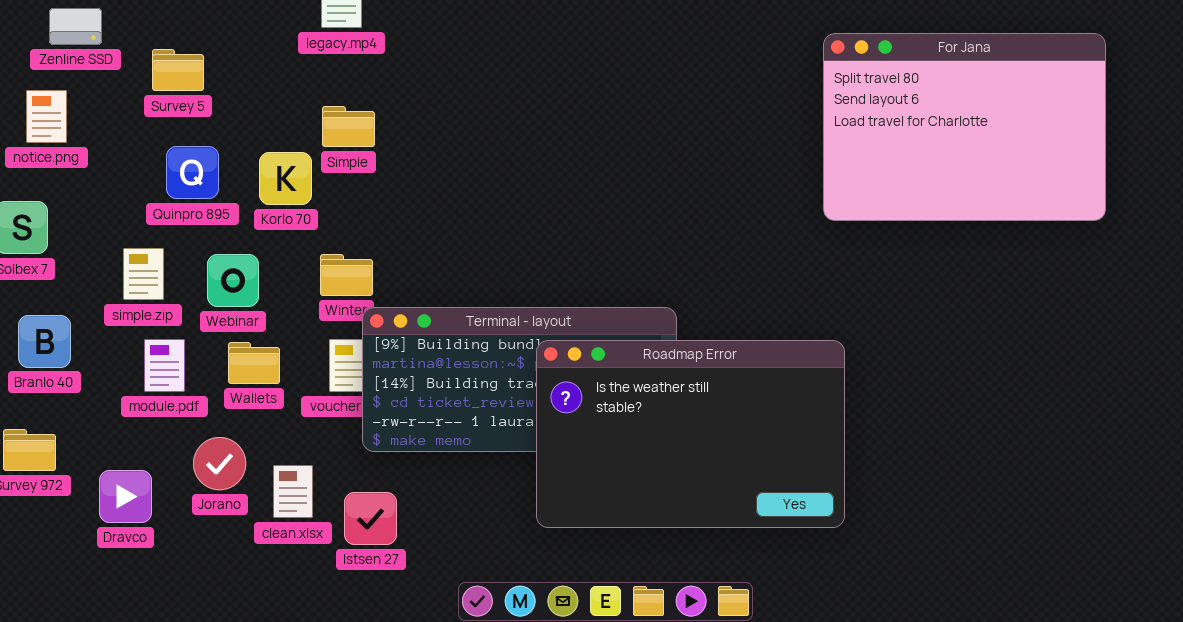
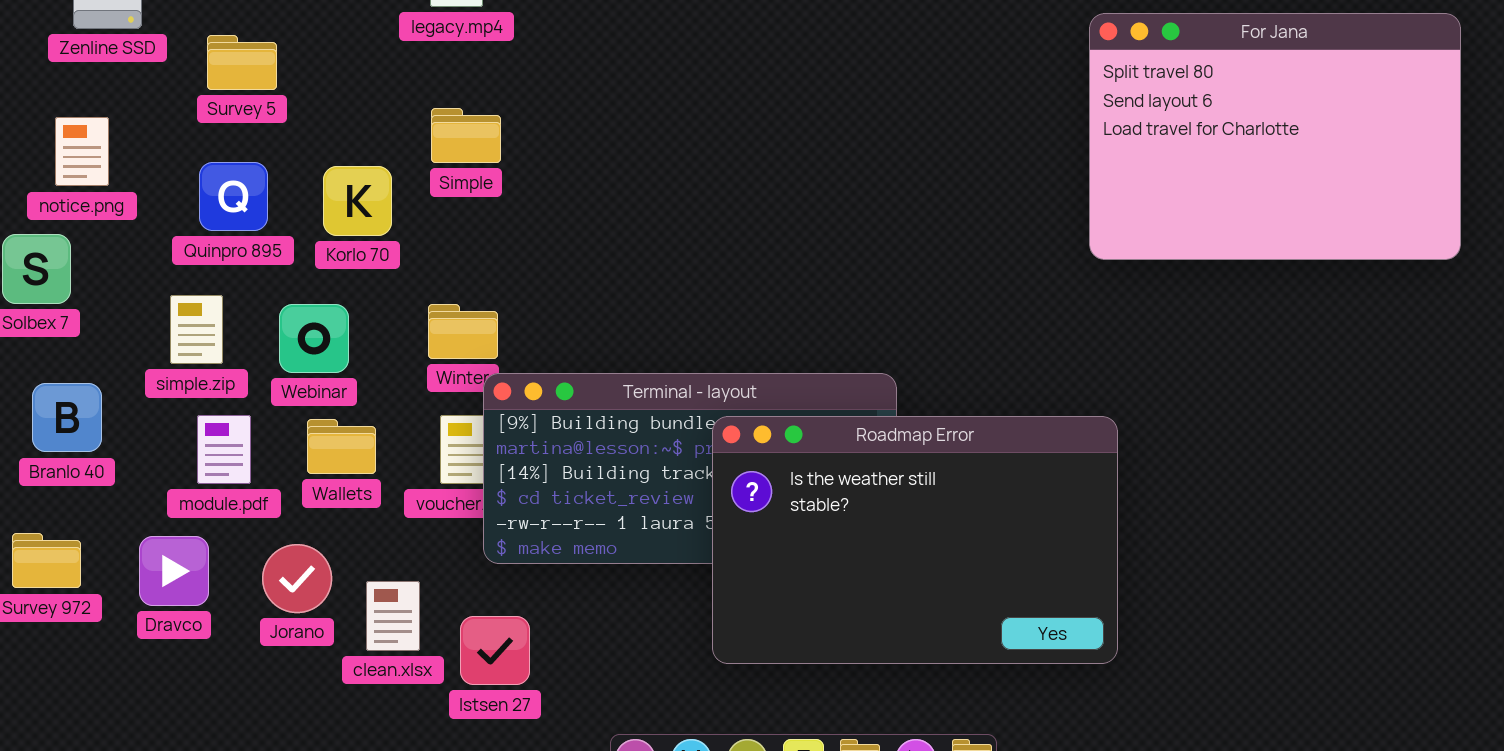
notice.png: [26,90,67,143] -> [55,117,109,186], moved
Quinpro 895: [166,146,219,199] -> [199,162,268,231], moved
Korlo 70: [259,152,312,205] -> [323,166,392,236], moved
Dravco: [99,470,152,523] -> [139,536,209,606], moved

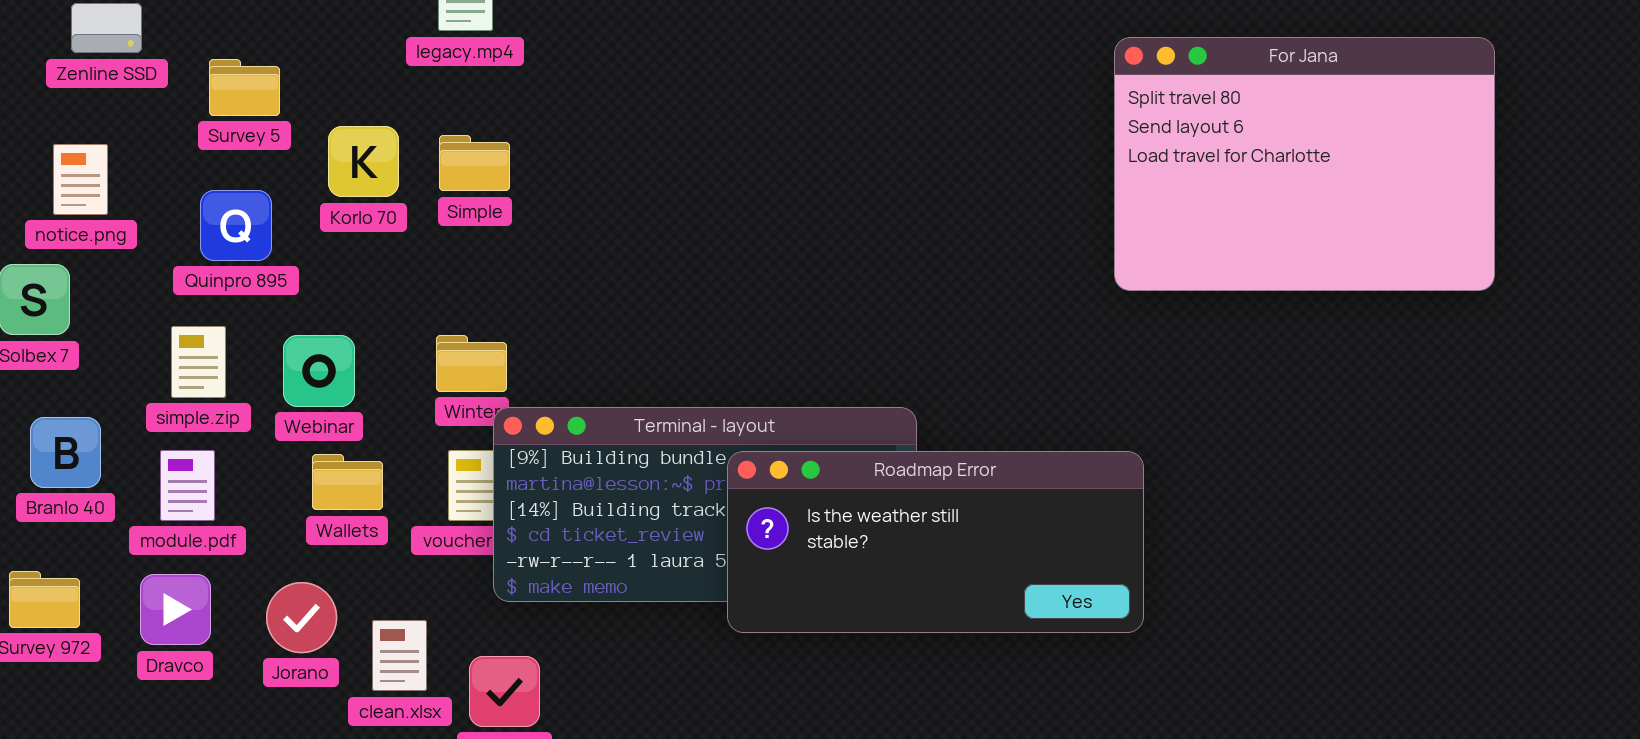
Korlo 70: [323,166,392,236] -> [328,126,399,197], moved
module.pdf: [197,415,251,484] -> [160,450,215,521], moved
Roadmap Error: [712,416,1118,664] -> [727,451,1144,633], resized

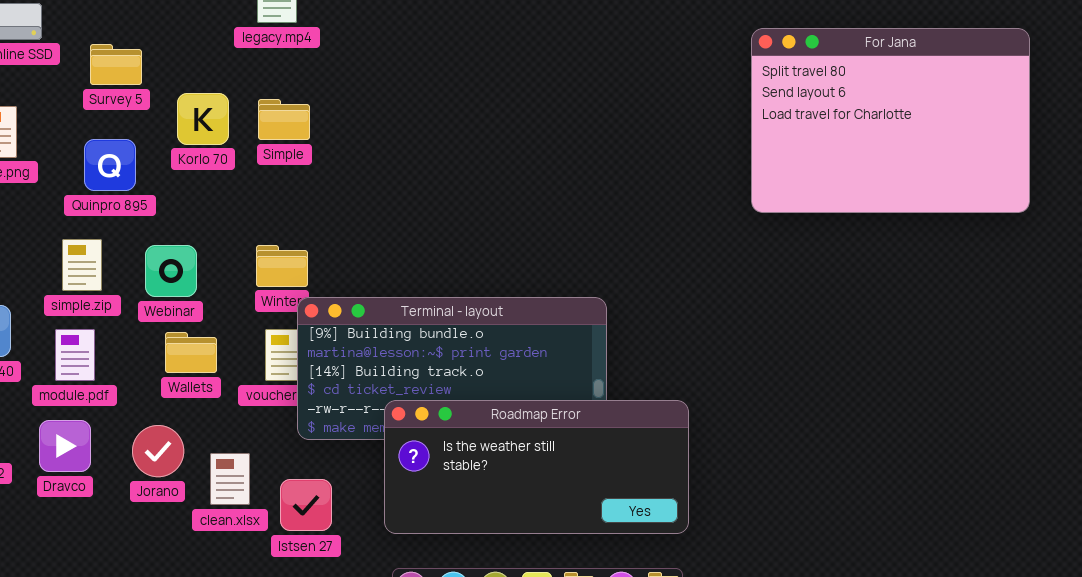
Roadmap Error: [727,451,1144,633] -> [384,400,689,534], moved

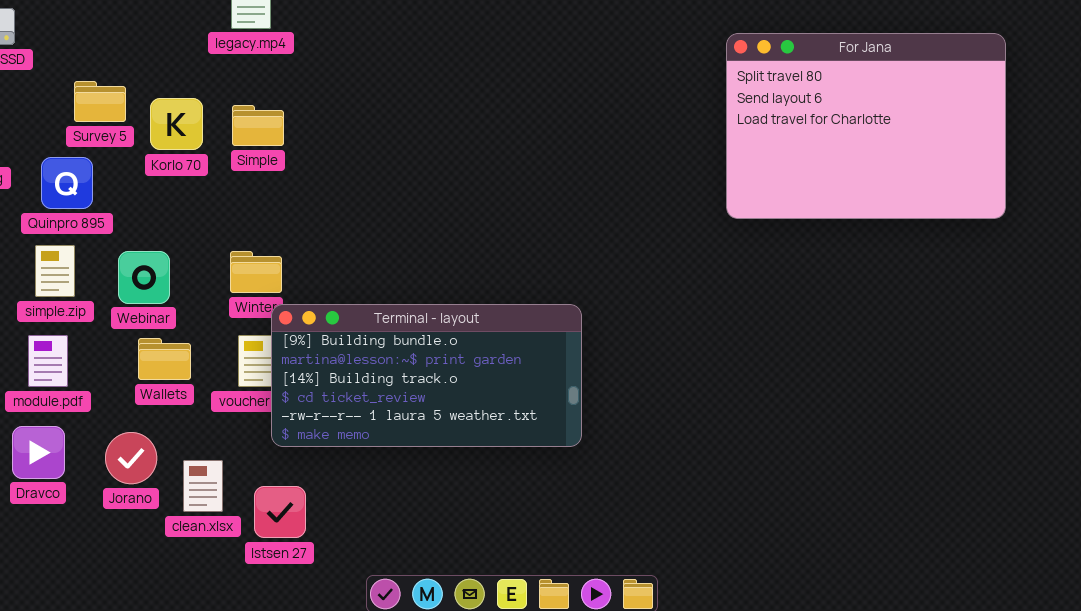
Survey 5: [90,44,142,85] -> [74,81,126,122], moved
Quinpro 895: [84,139,136,191] -> [41,157,93,209], moved
Roadmap Error: [384,400,689,534] -> none, closed

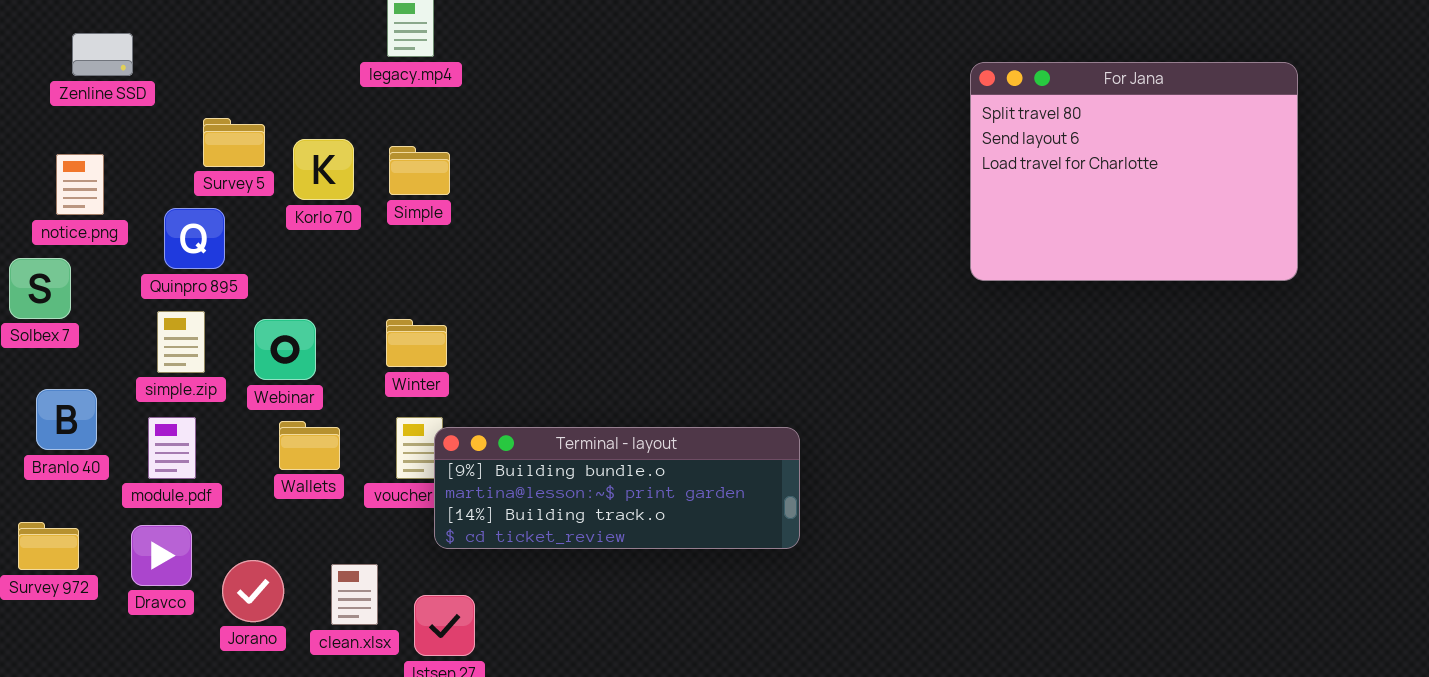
Terminal - layout: [271,304,582,447] -> [434,427,800,549], resized
Jorano: [105,432,157,484] -> [222,560,284,622], moved

